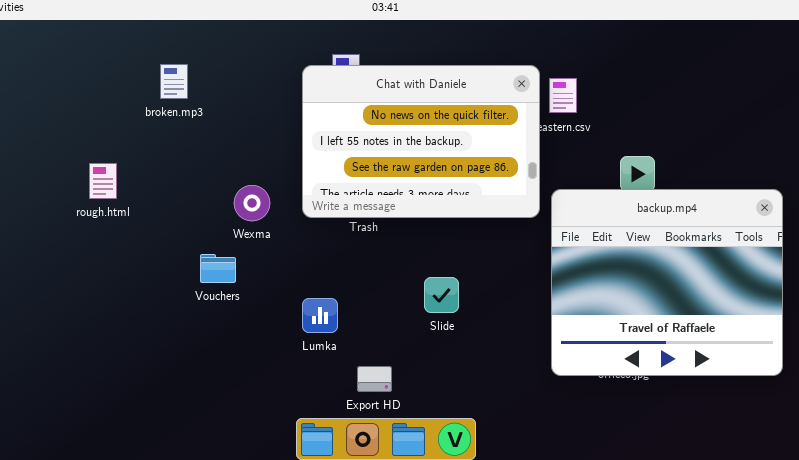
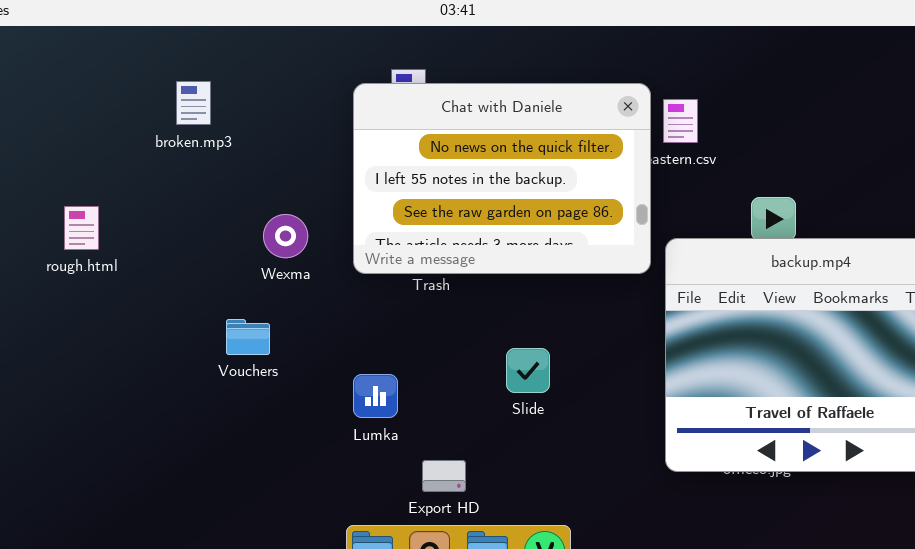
rough.html: [89,163,117,199] -> [64,206,99,250], moved
Wexma: [234,185,270,221] -> [263,214,308,258], moved

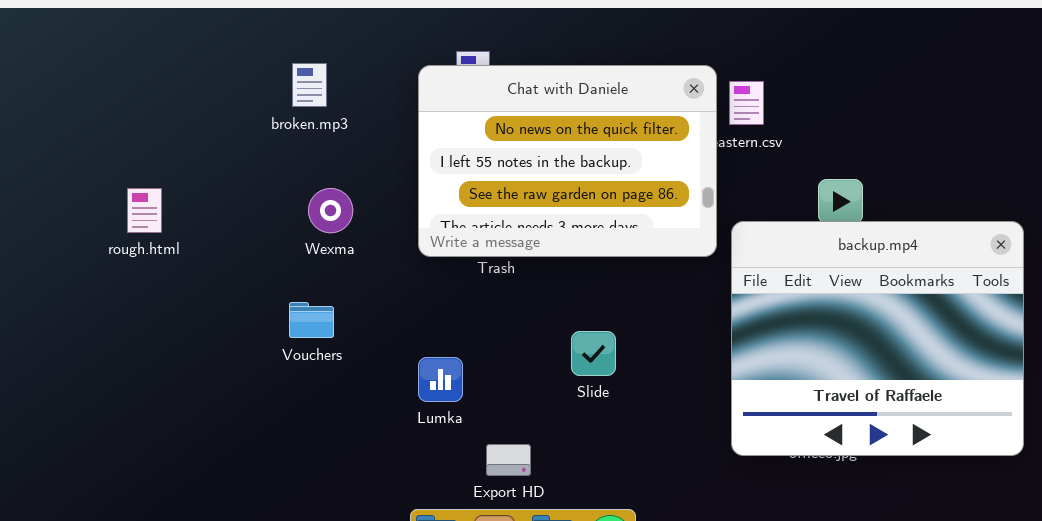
broken.mp3: [176,81,211,125] -> [292,63,327,107], moved
Wexma: [263,214,308,258] -> [308,188,353,233], moved

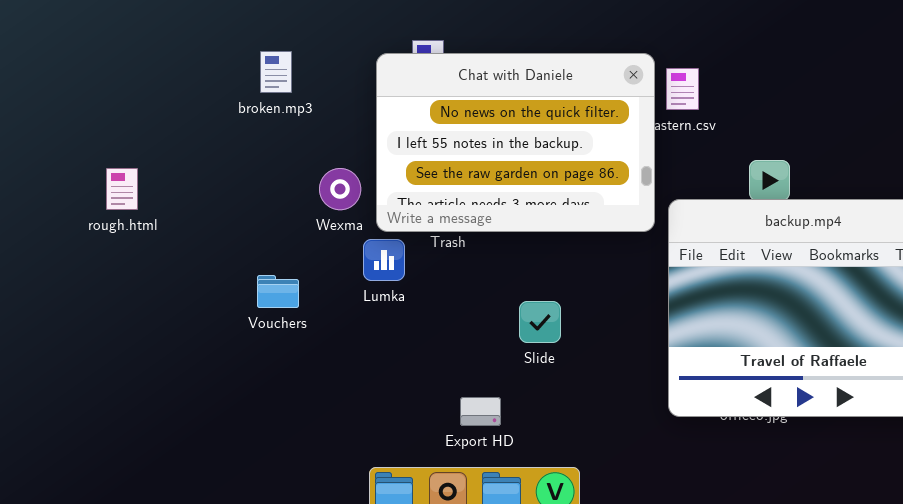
Wexma: [308,188,353,233] -> [319,168,361,210], moved
Lumka: [418,357,463,402] -> [363,239,405,281], moved
Export HD: [486,444,531,476] -> [460,397,501,426], moved

